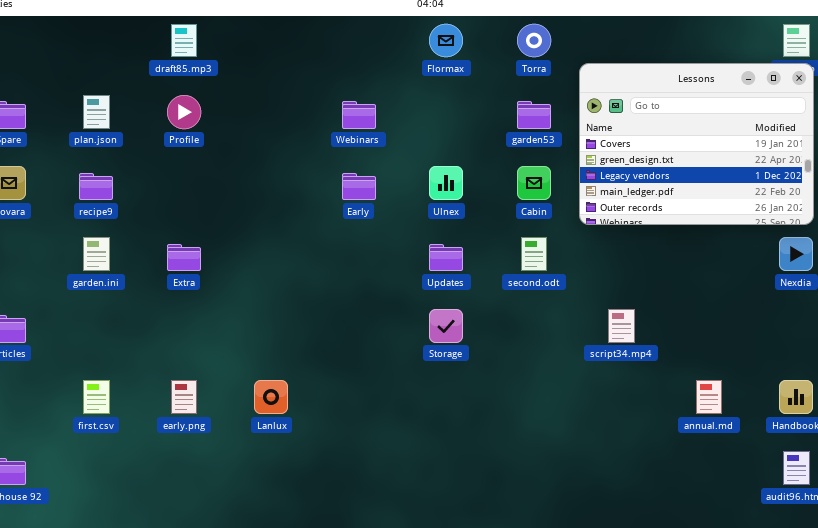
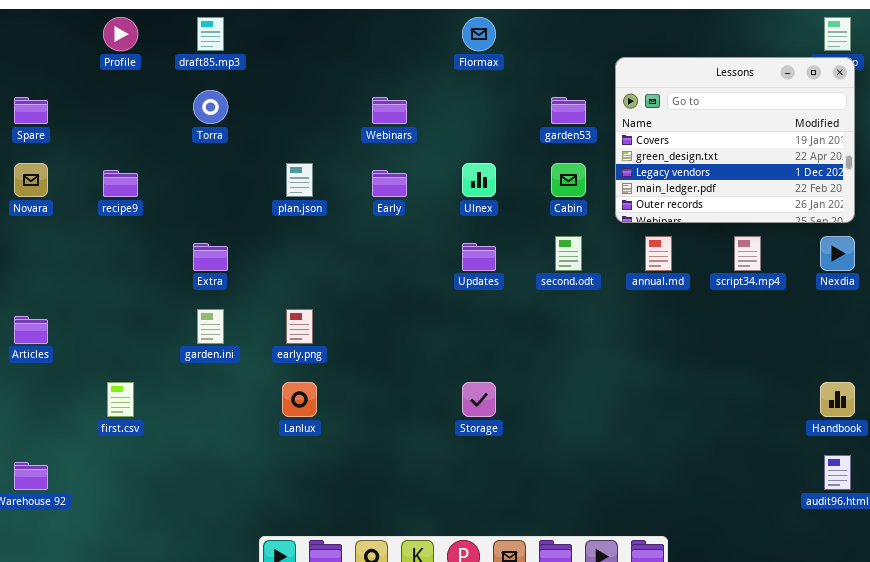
Torra: [517,24,551,57] -> [193,90,228,124], moved
plan.json: [83,95,110,129] -> [286,163,313,197], moved
Profile: [167,95,201,129] -> [103,17,138,51], moved
garden.ini: [83,237,110,271] -> [197,309,224,344], moved
Storage: [429,309,463,343] -> [462,382,496,417], moved
script34.mp4: [608,309,635,343] -> [734,236,761,271], moved
early.png: [171,380,197,414] -> [286,309,313,344], moved
annual.md: [696,380,722,414] -> [645,236,672,271], moved

